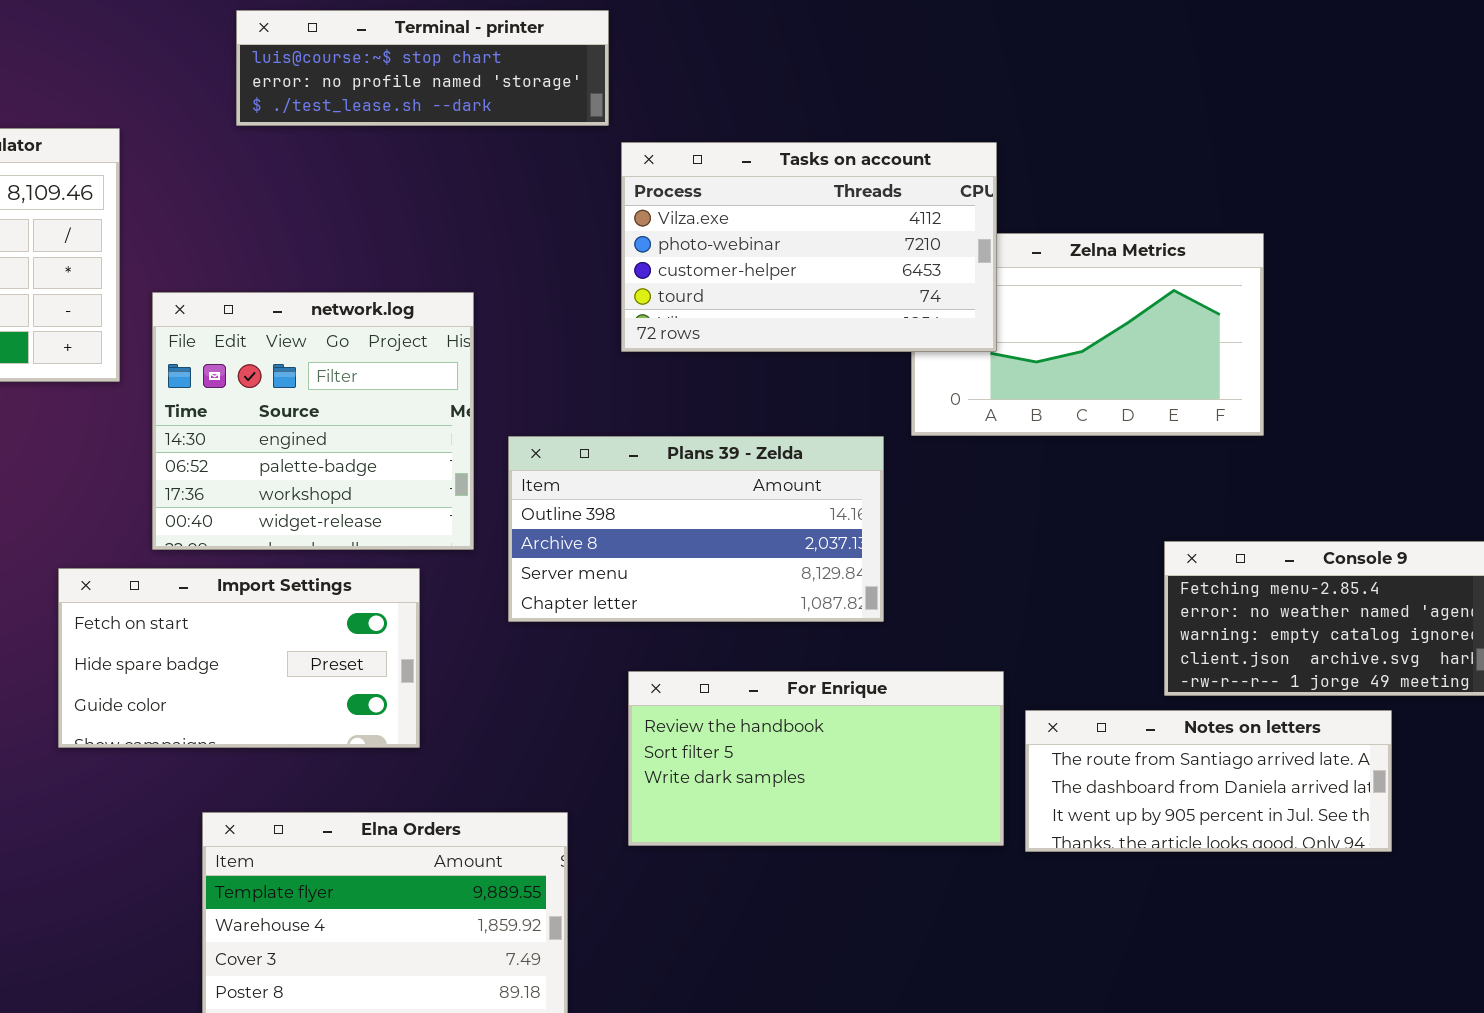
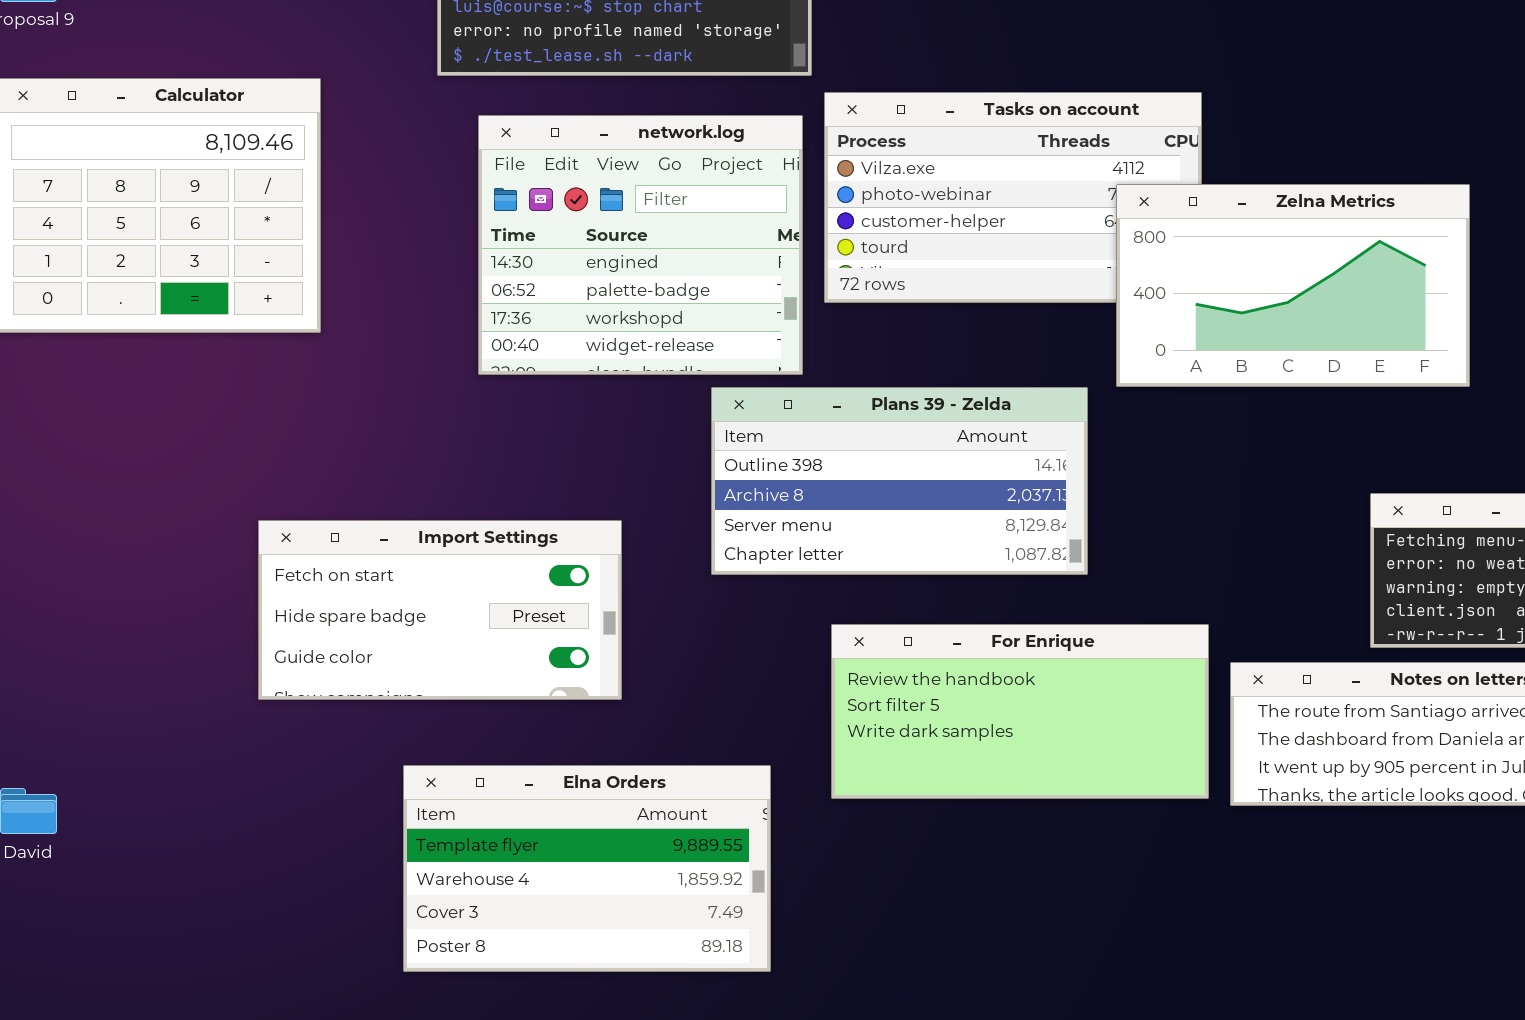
Zelna Metrics: [911,233,1264,436] -> [1116,184,1470,387], raised
network.log: [152,292,474,550] -> [478,115,803,375], moved

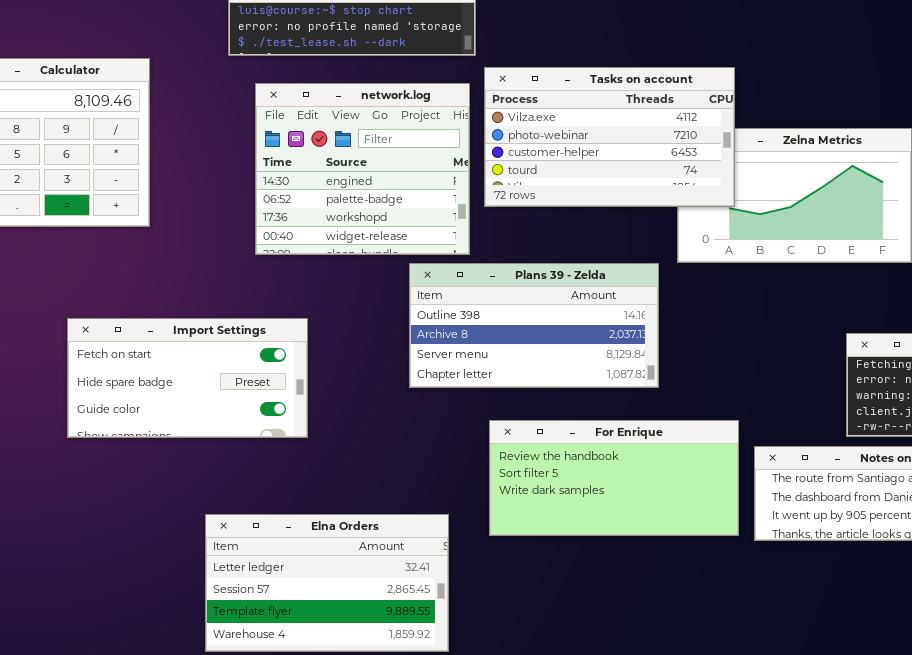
Tasks on account: [824,92,1202,303] -> [484,67,735,207], raised
Import Settings: [258,520,622,700] -> [67,318,308,438], moved
Elna Orders: [403,765,771,972] -> [205,514,449,652], scrolled up 2 rows

